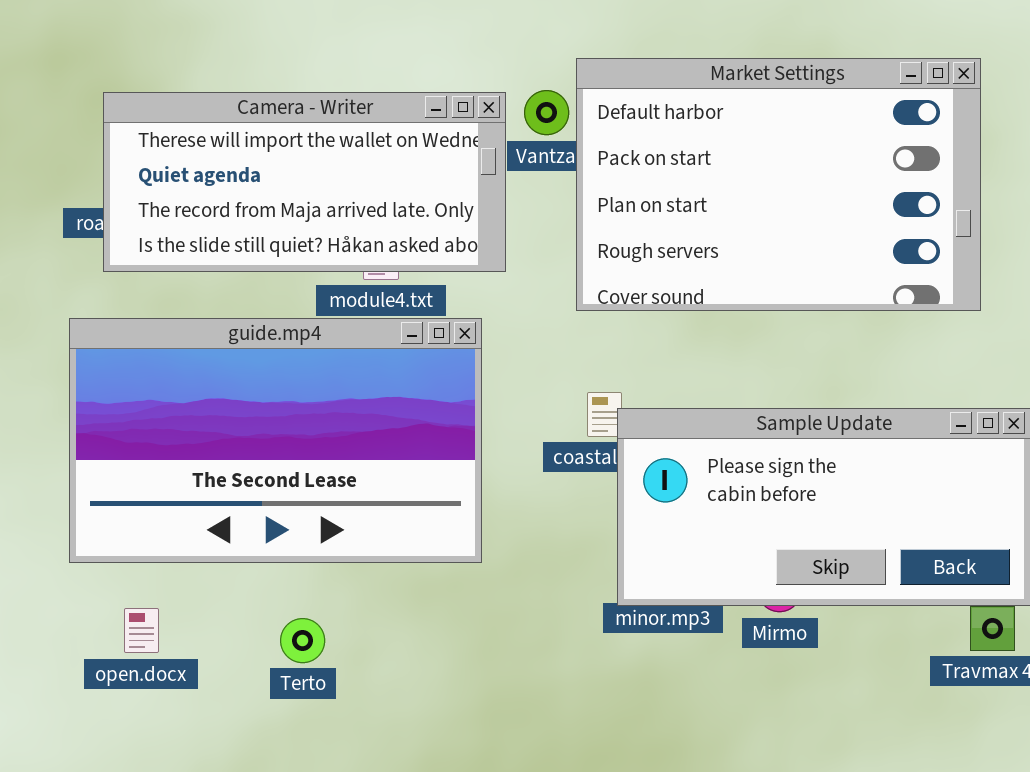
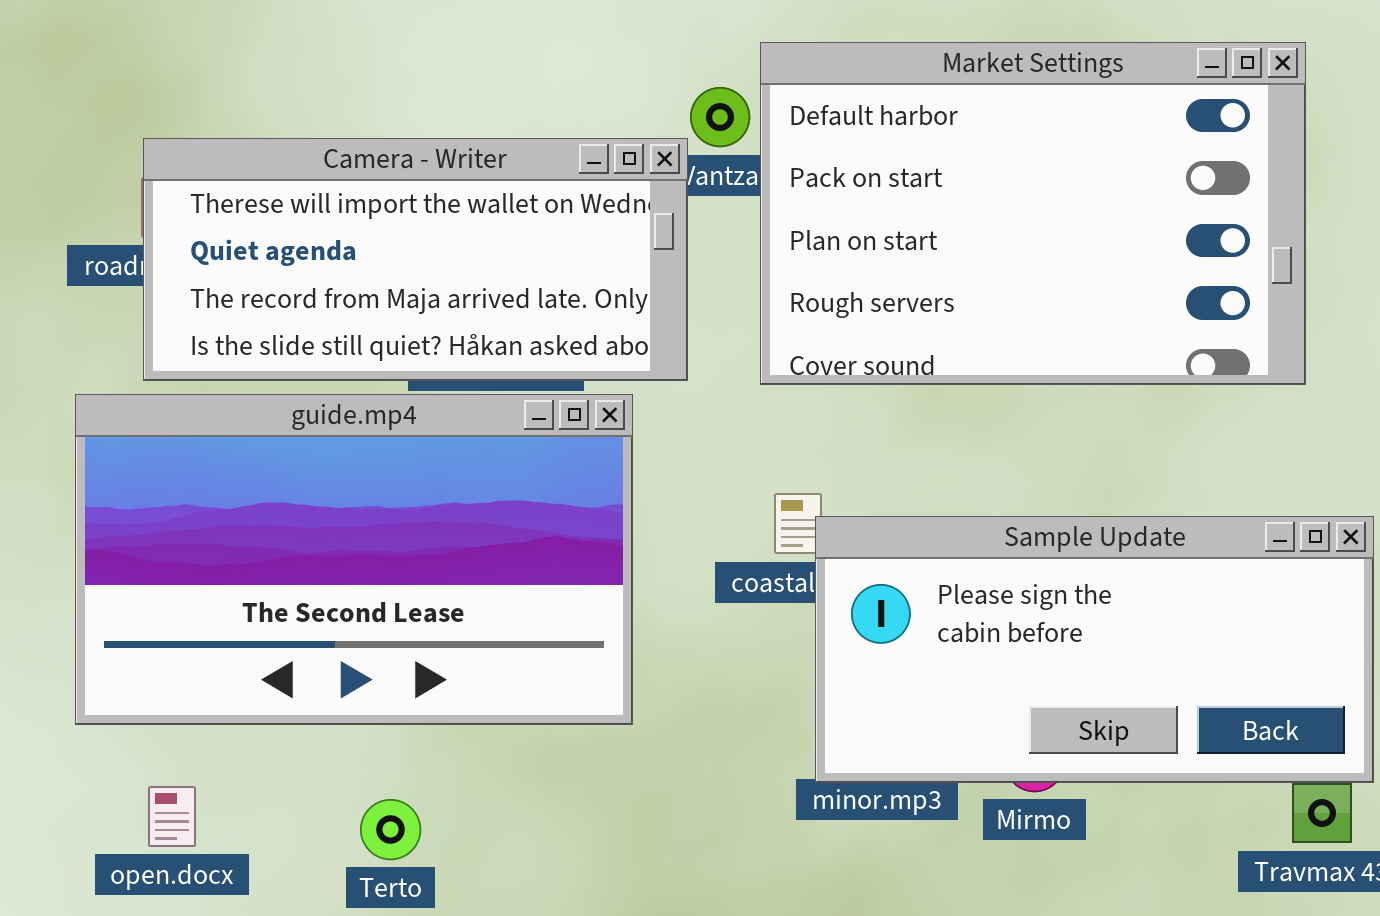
Camera - Writer: [103,92,506,272] -> [143,138,688,381], moved

